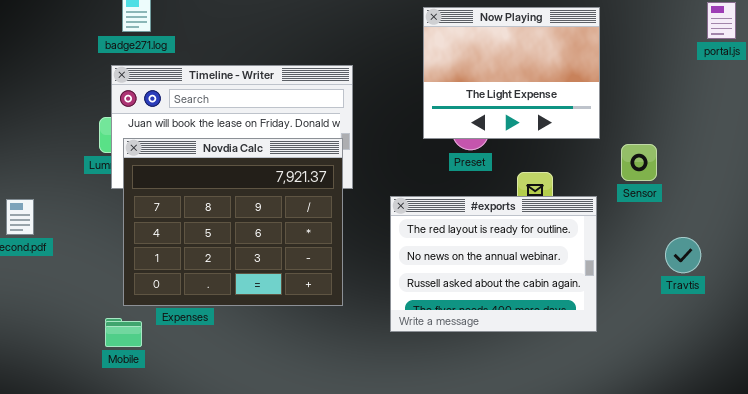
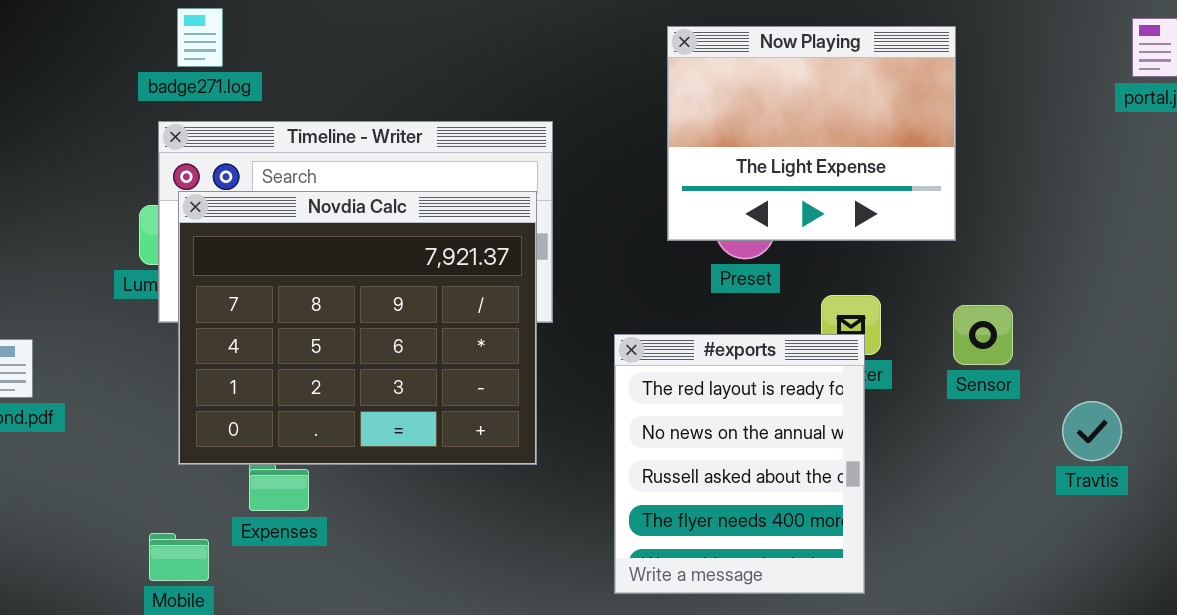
Novdia Calc: [123,138,343,306] -> [178,191,537,465], moved
Sensor: [621,144,657,181] -> [953,305,1013,365], moved
#exports: [390,196,597,332] -> [614,334,865,594], resized

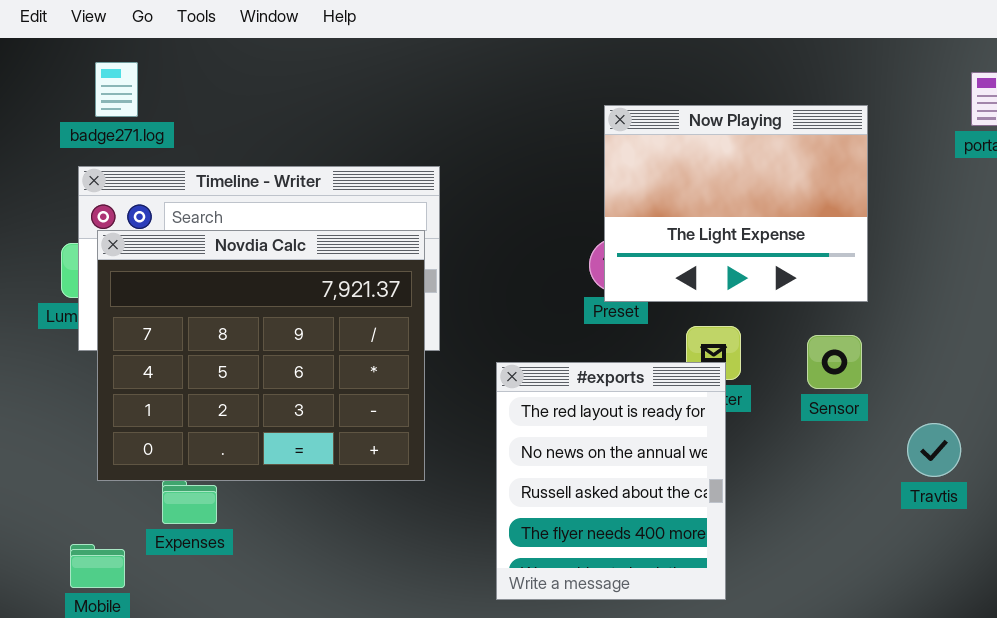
Now Playing: [667,26,956,241] -> [604,105,868,302], moved

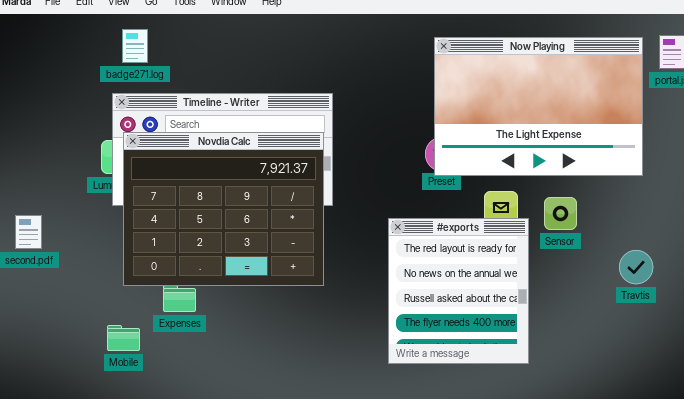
Now Playing: [604,105,868,302] -> [434,37,643,176], resized
Sensor: [807,335,862,389] -> [544,197,577,230], moved
#exports: [496,362,726,600] -> [388,218,529,364], moved

